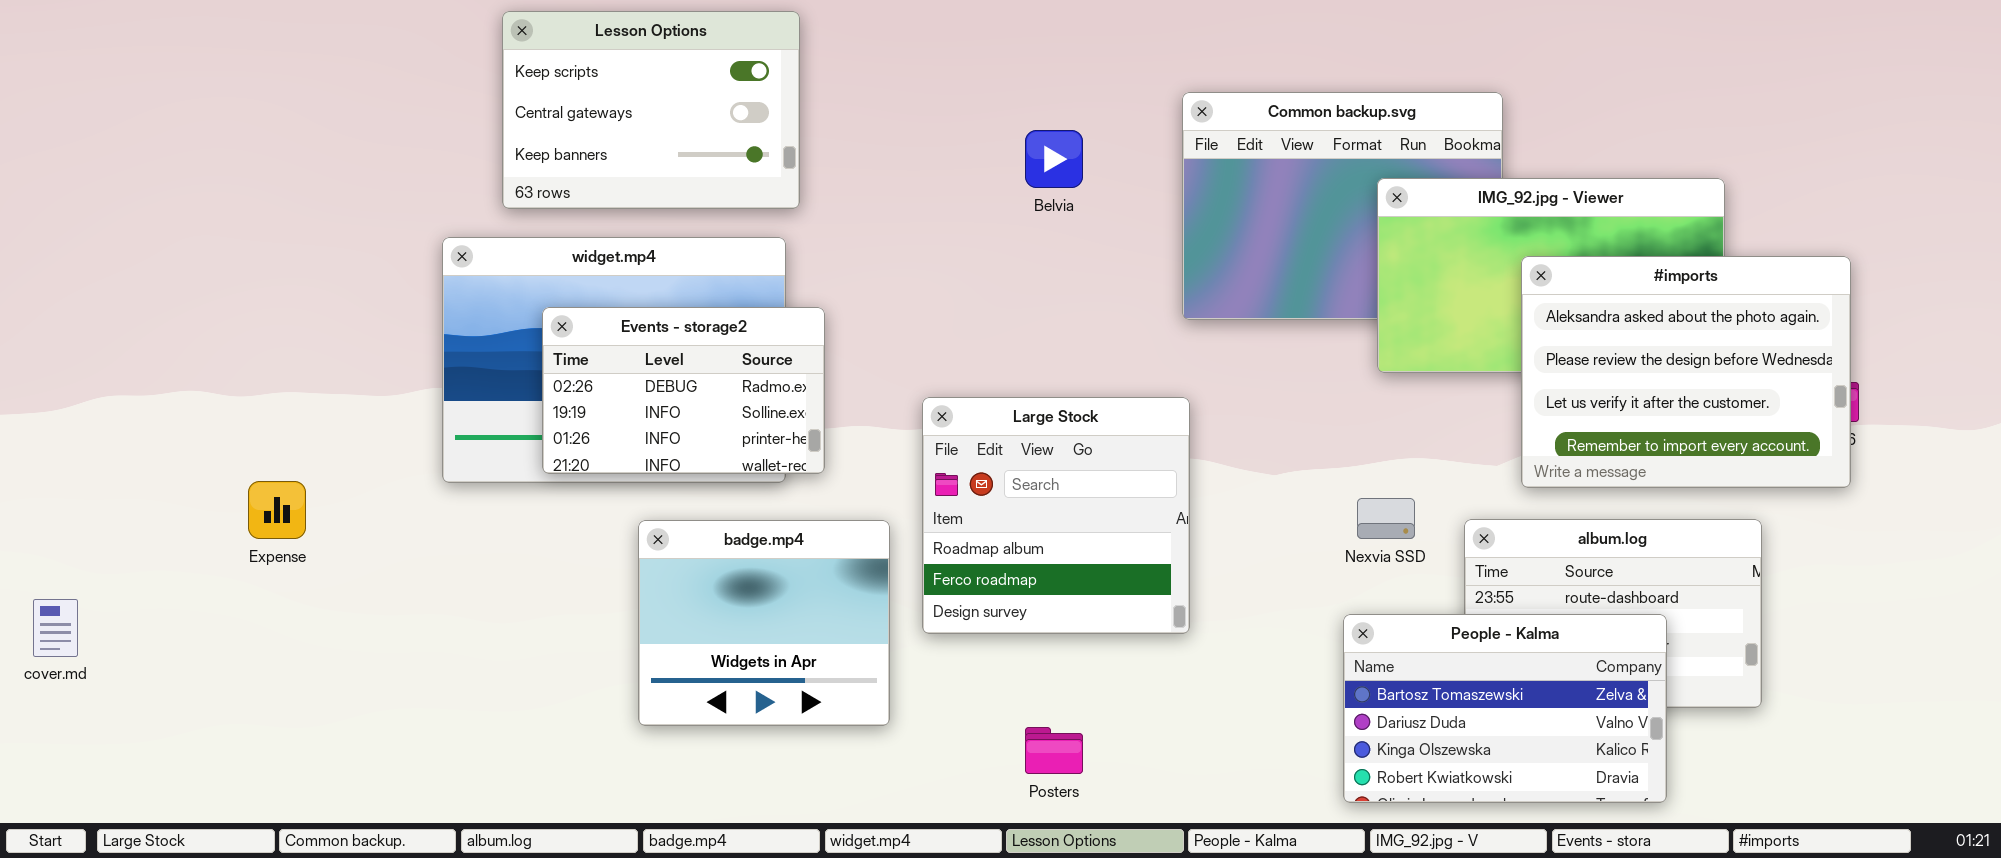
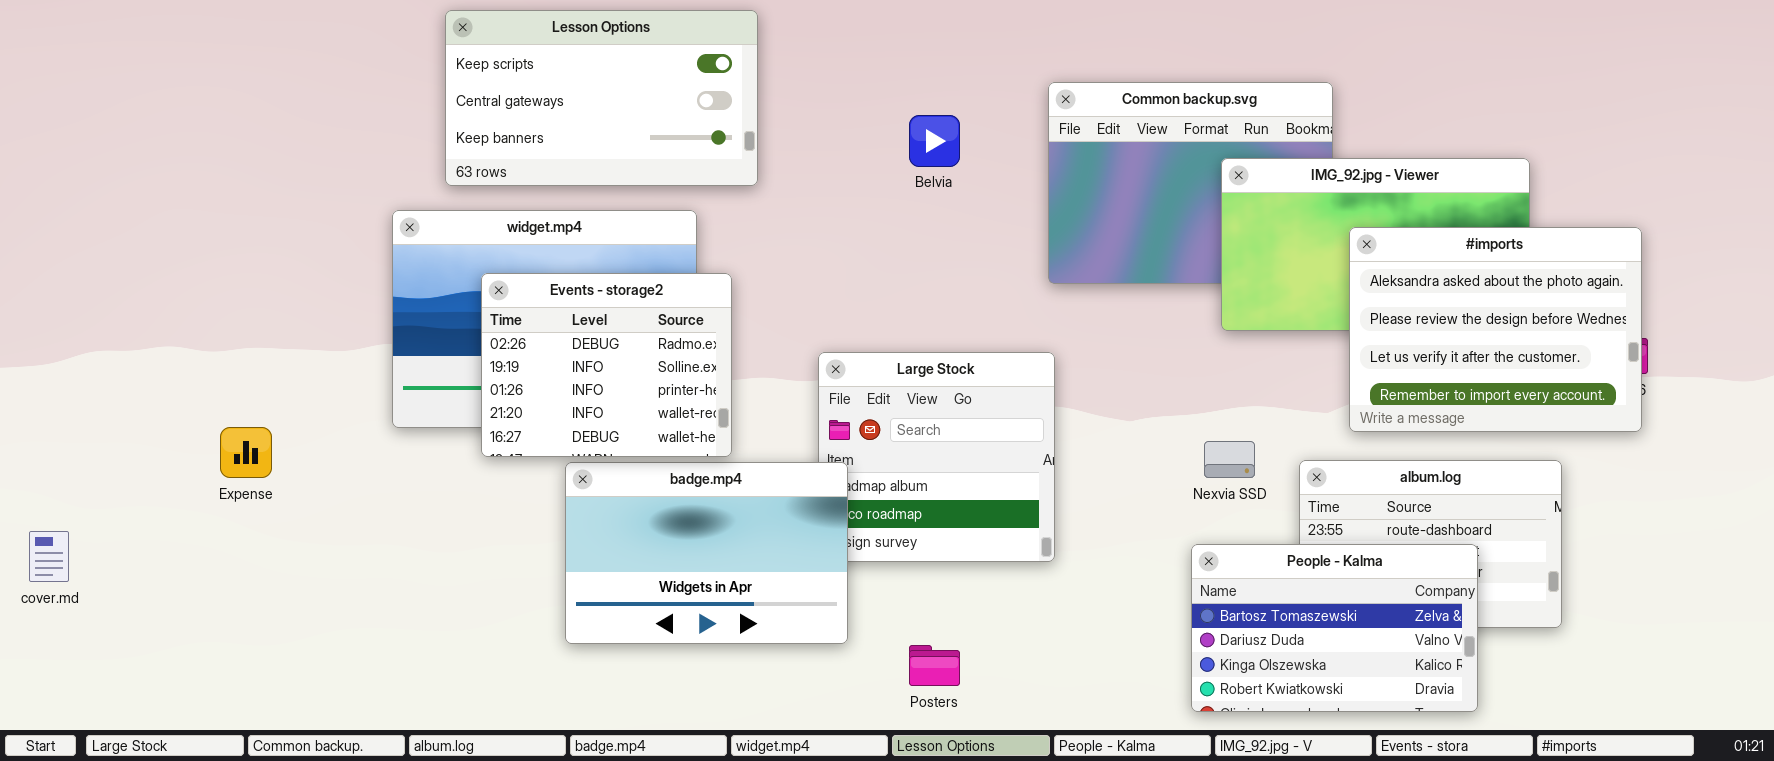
Lesson Options: [502,11,800,209] -> [445,10,758,186], resized
Events - storage2: [542,307,825,474] -> [481,273,732,457], resized
badge.mp4: [638,520,890,726] -> [565,462,848,644], resized

